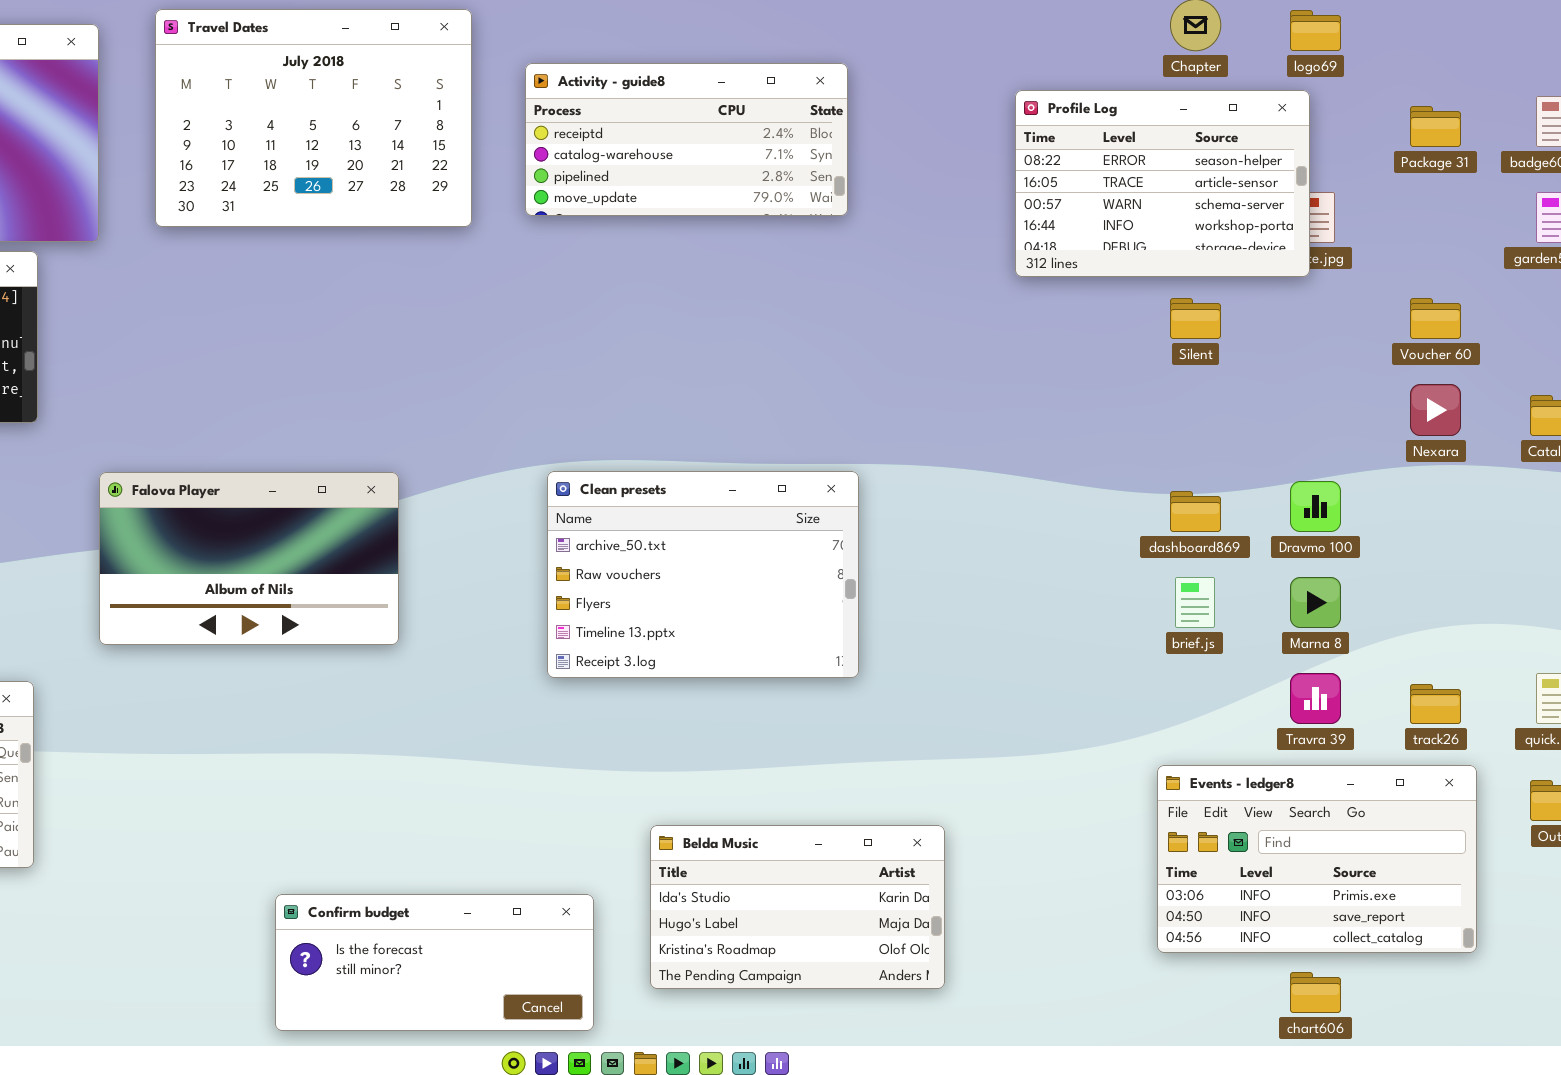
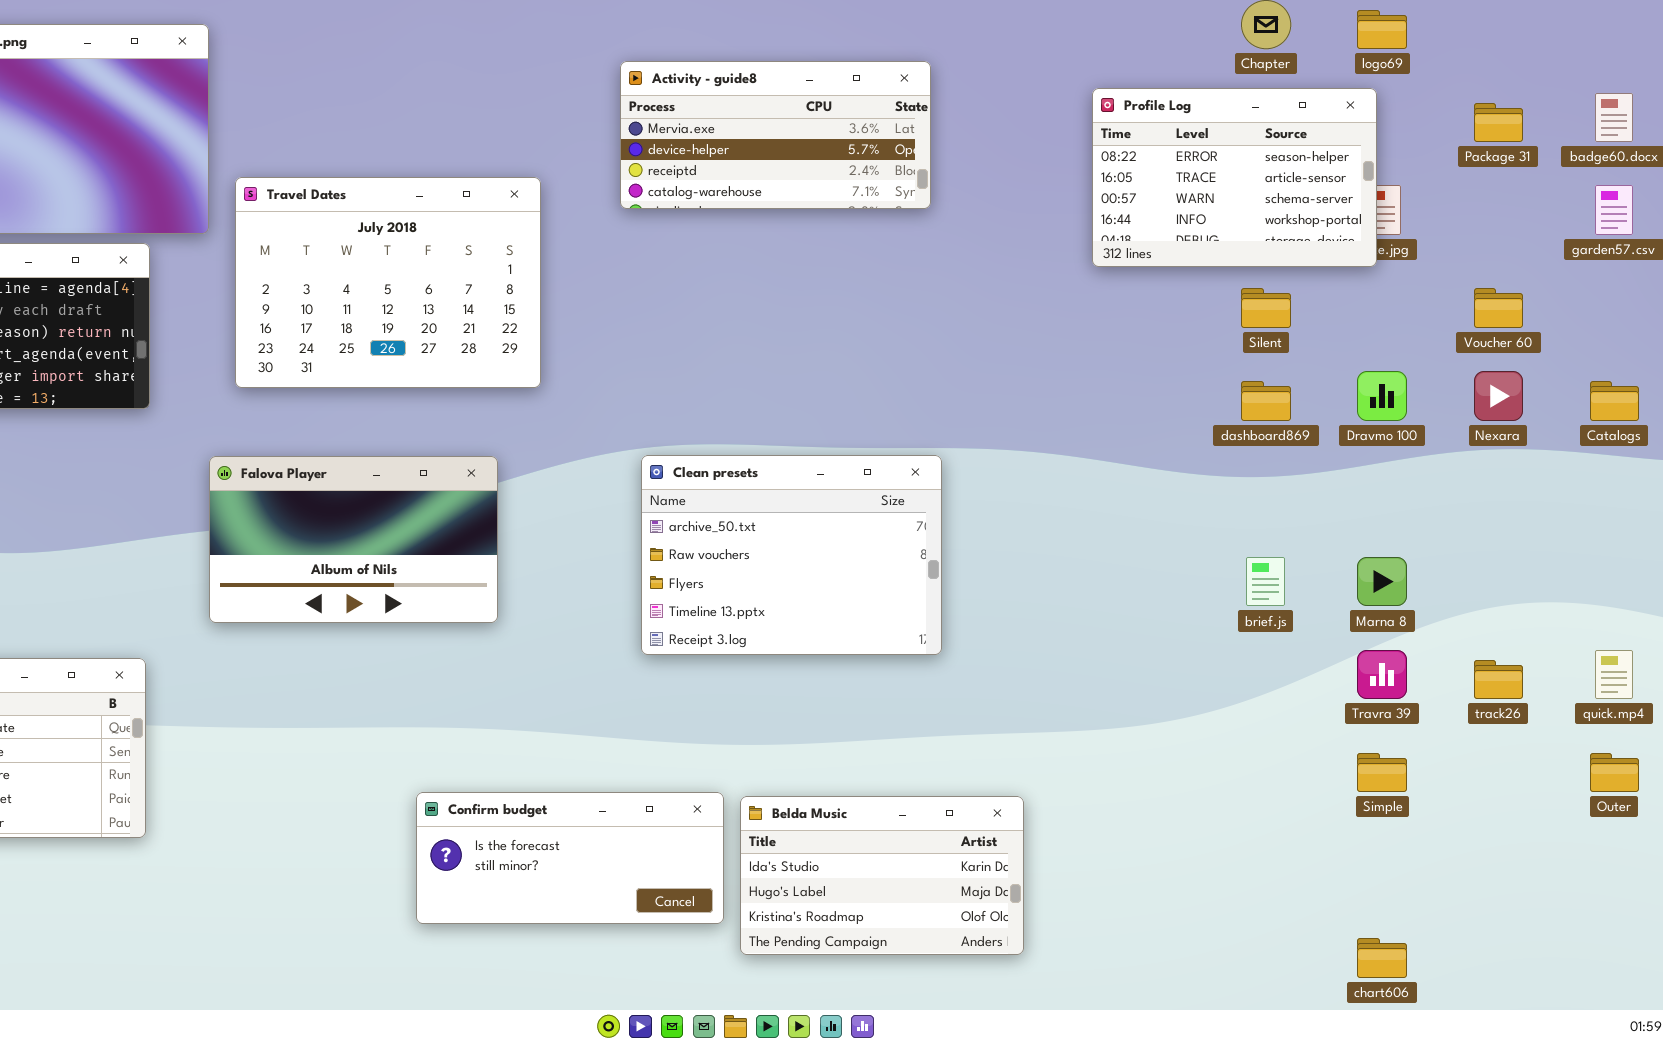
Travel Dates: [155,9,472,227] -> [235,177,541,388], moved
Activity - guide8: [525,63,848,216] -> [620,61,931,209], scrolled up 2 rows
Dravmo 100: [1290,481,1341,532] -> [1357,371,1407,421], moved
dashboard869: [1170,491,1221,532] -> [1241,381,1291,421], moved
Events - ledger8: [1157,765,1477,953] -> none, closed
Confirm budget: [275,894,594,1031] -> [416,792,724,924], moved

